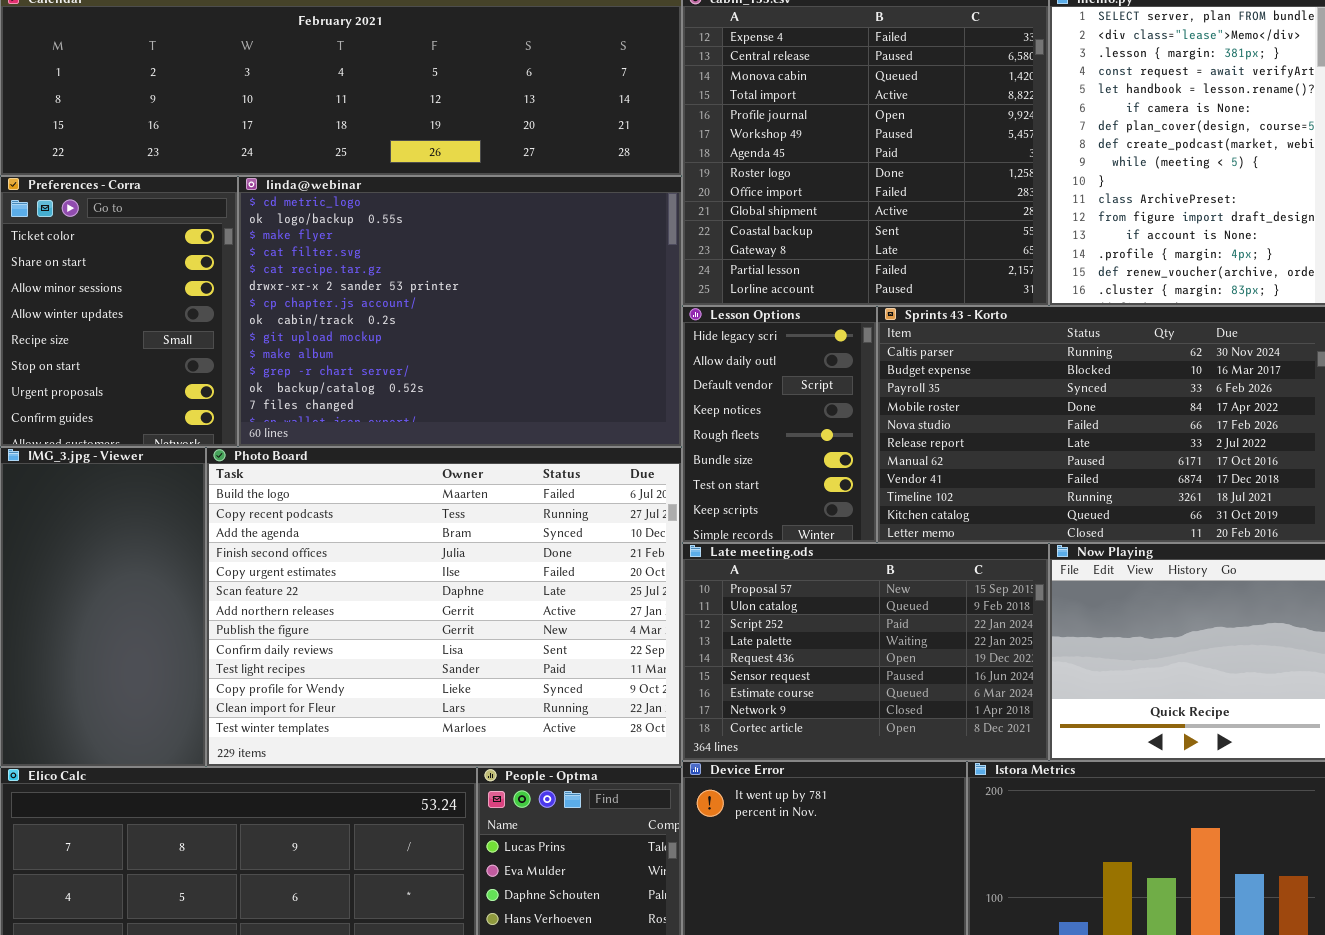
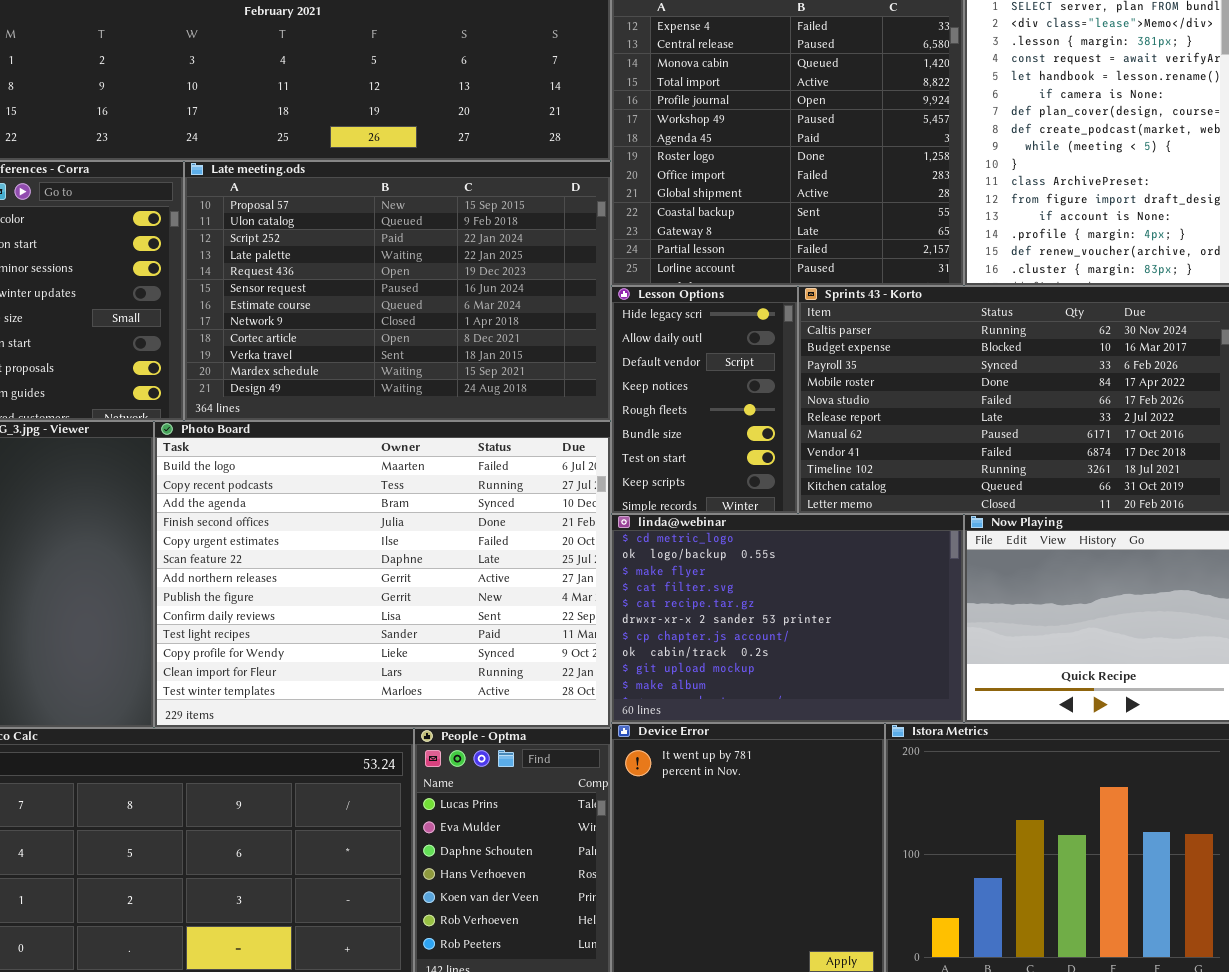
linda@webinar: [238,176,682,447] -> [611,514,964,723], moved, resized
Late meeting.ods: [682,543,1049,761] -> [184,161,611,421], moved, resized

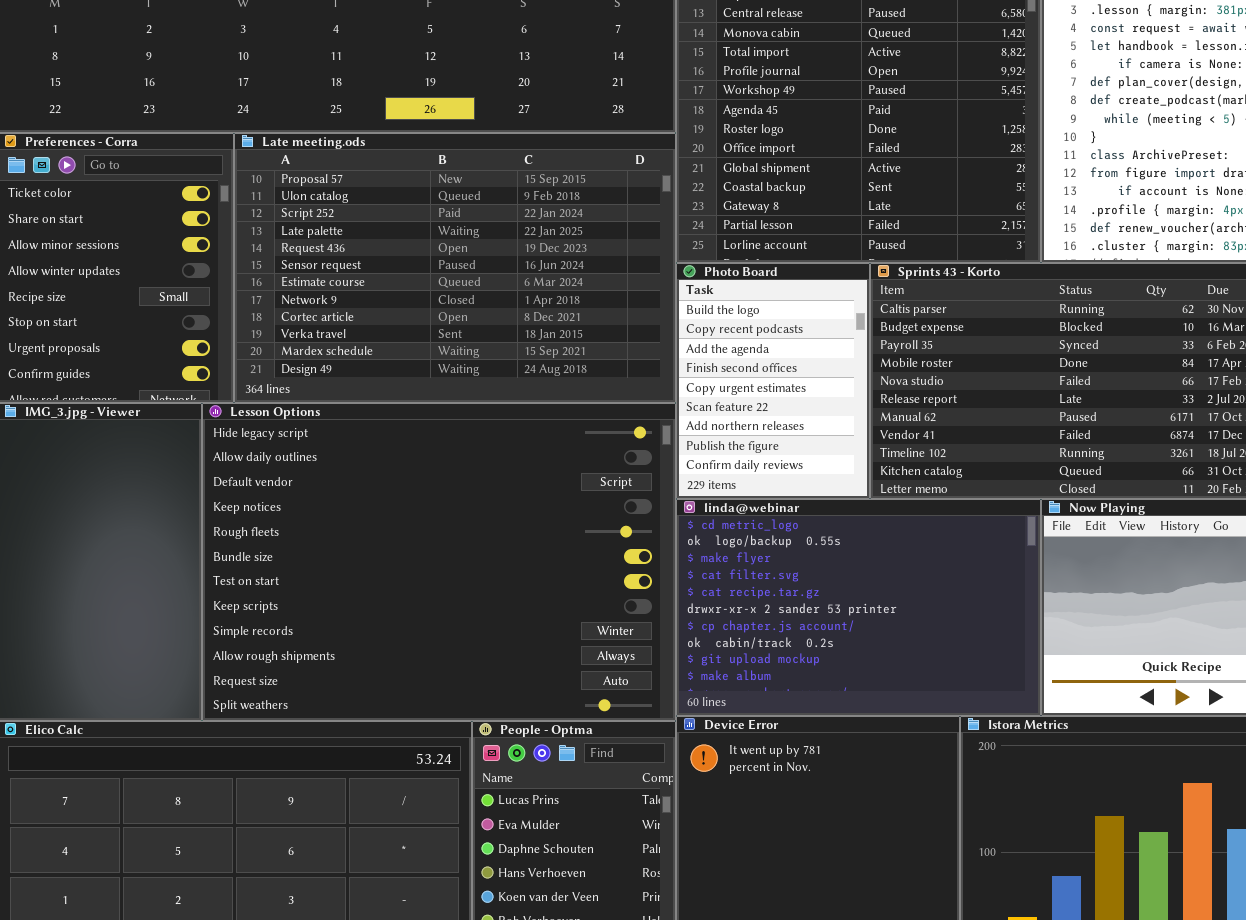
Lesson Options: [611,286,798,514] -> [202,403,676,721], moved, resized
Photo Board: [154,421,611,728] -> [676,263,870,499], moved, resized

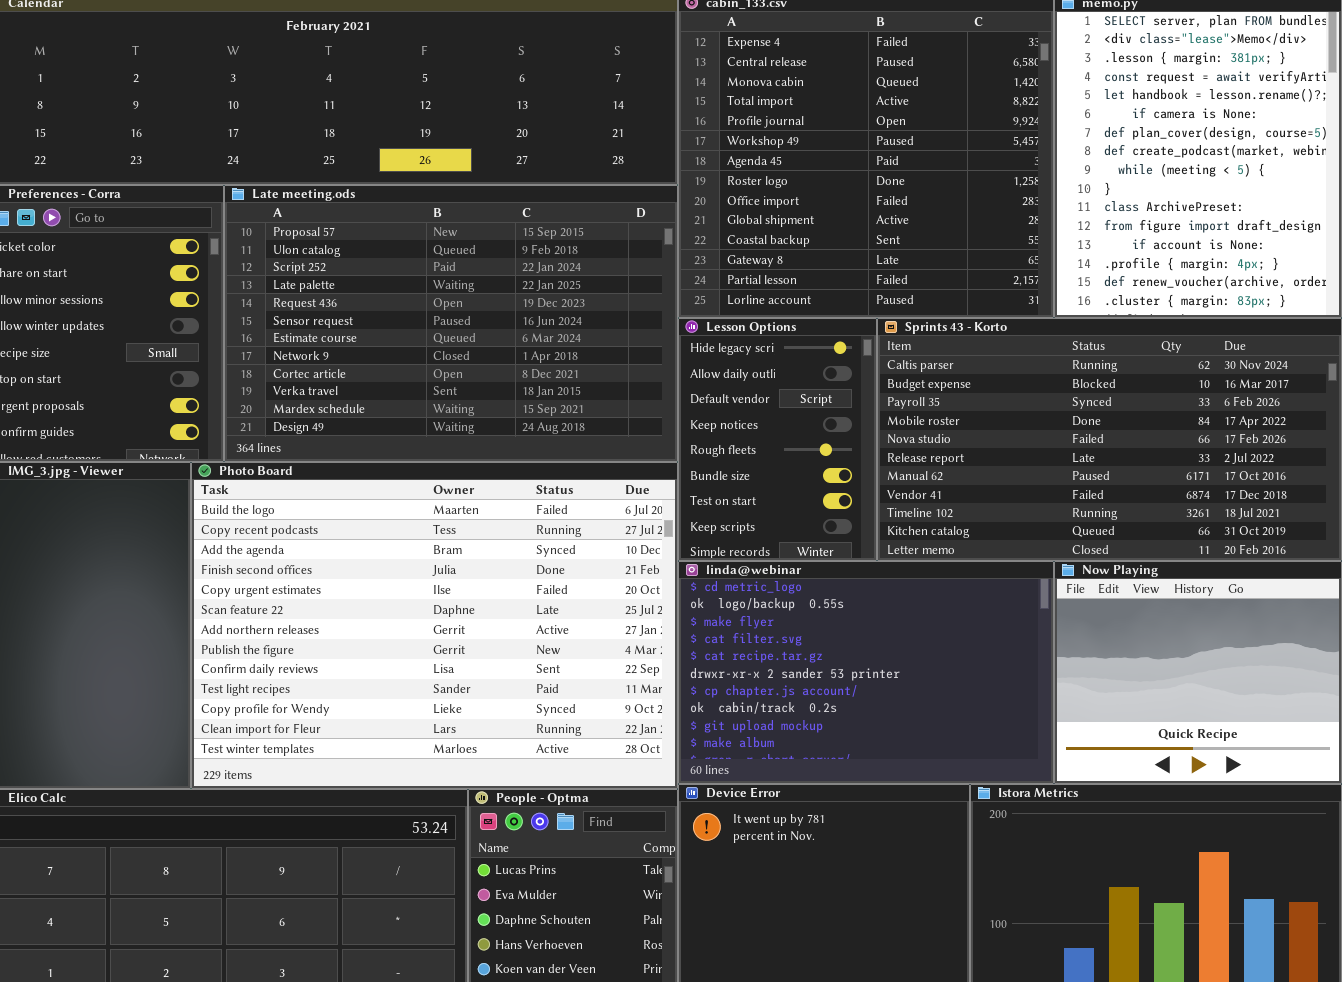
Photo Board: [676,263,870,499] -> [191,462,678,789], moved, resized
Lesson Options: [202,403,676,721] -> [678,318,877,561], moved, resized

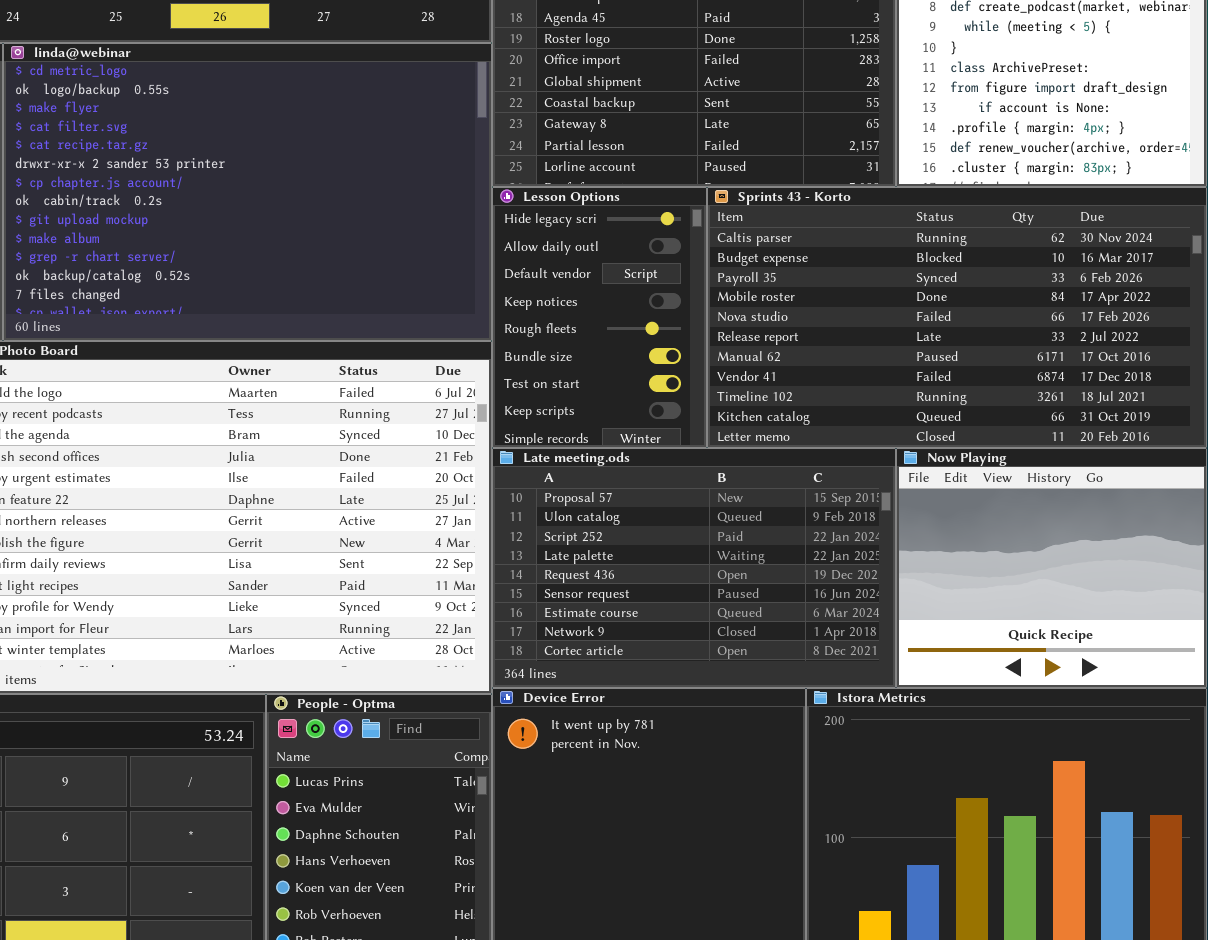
Late meeting.ods: [224,185,678,462] -> [492,448,896,688], moved, resized
linda@webinar: [678,561,1054,784] -> [3,43,492,341], moved, resized

